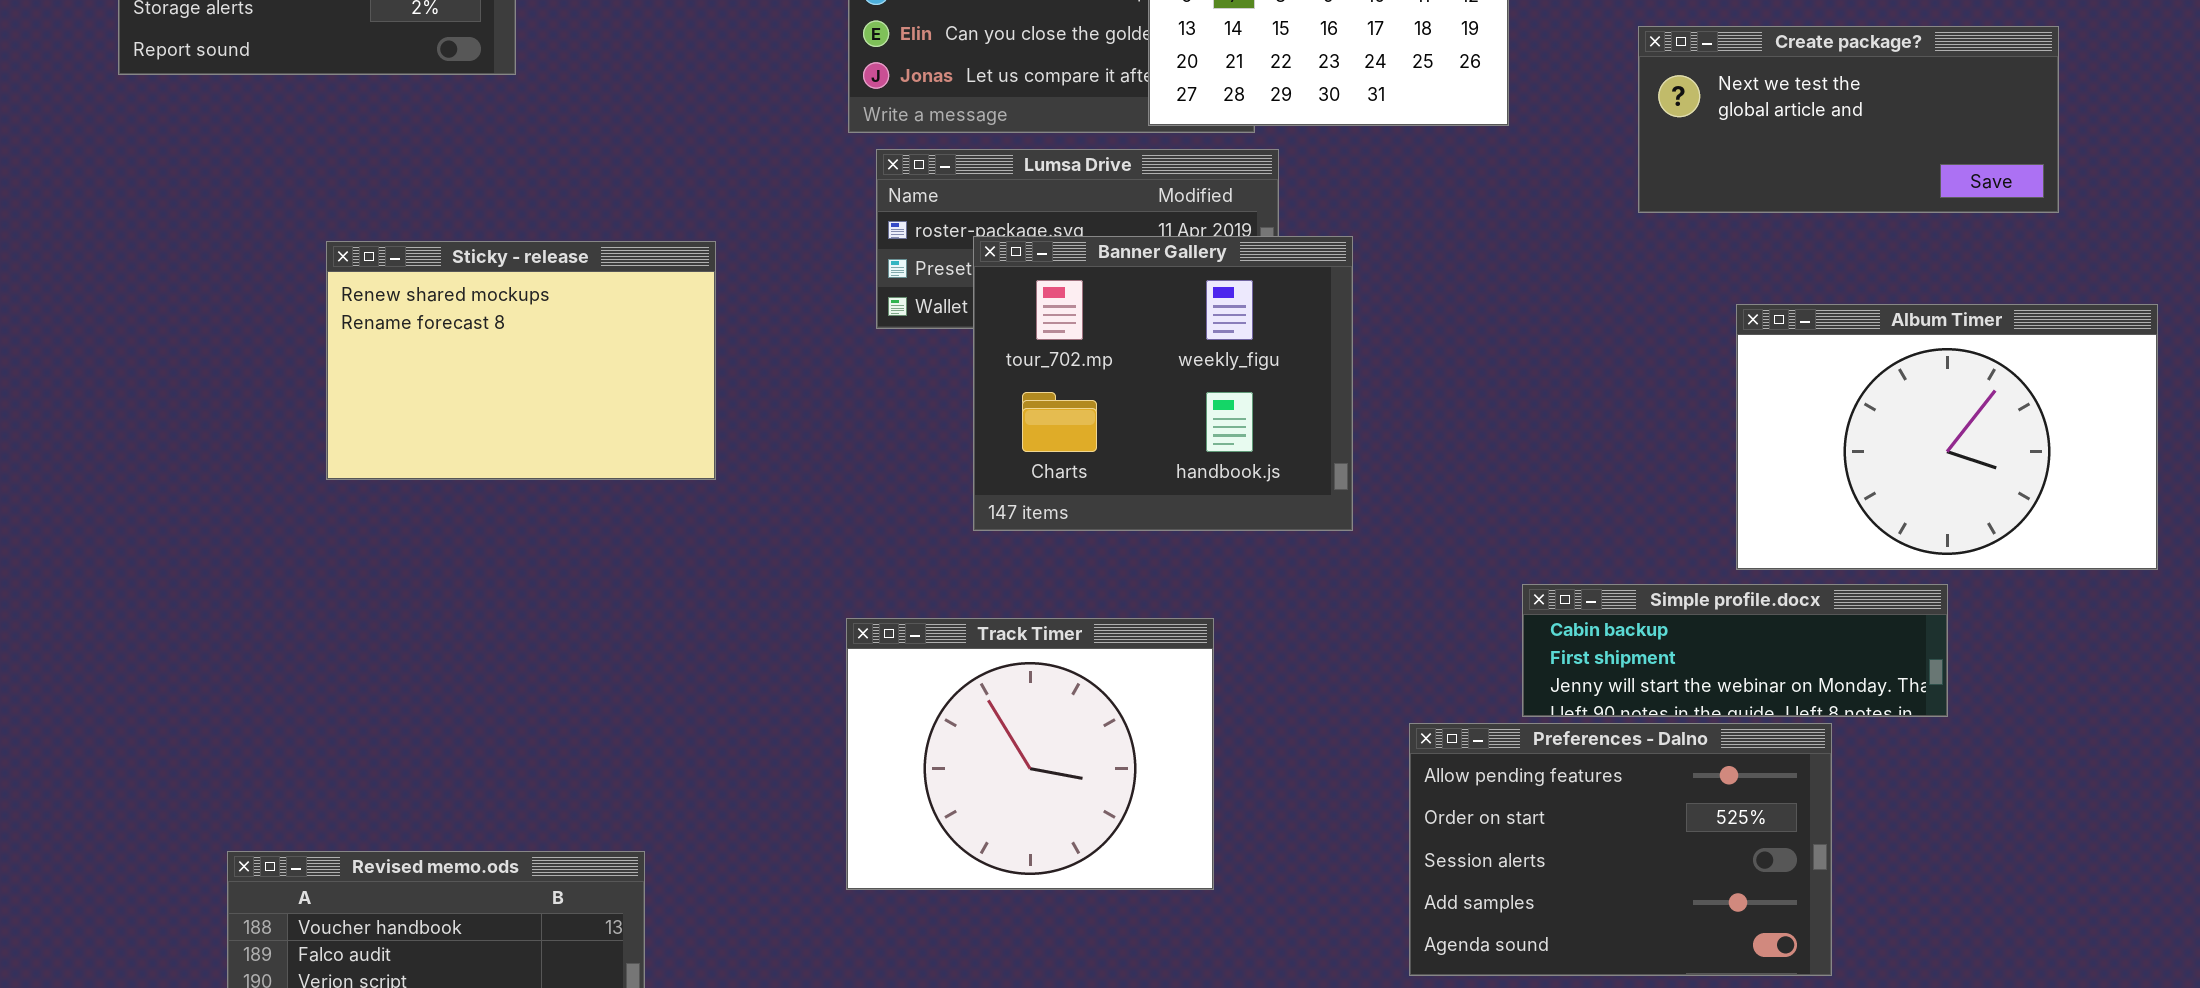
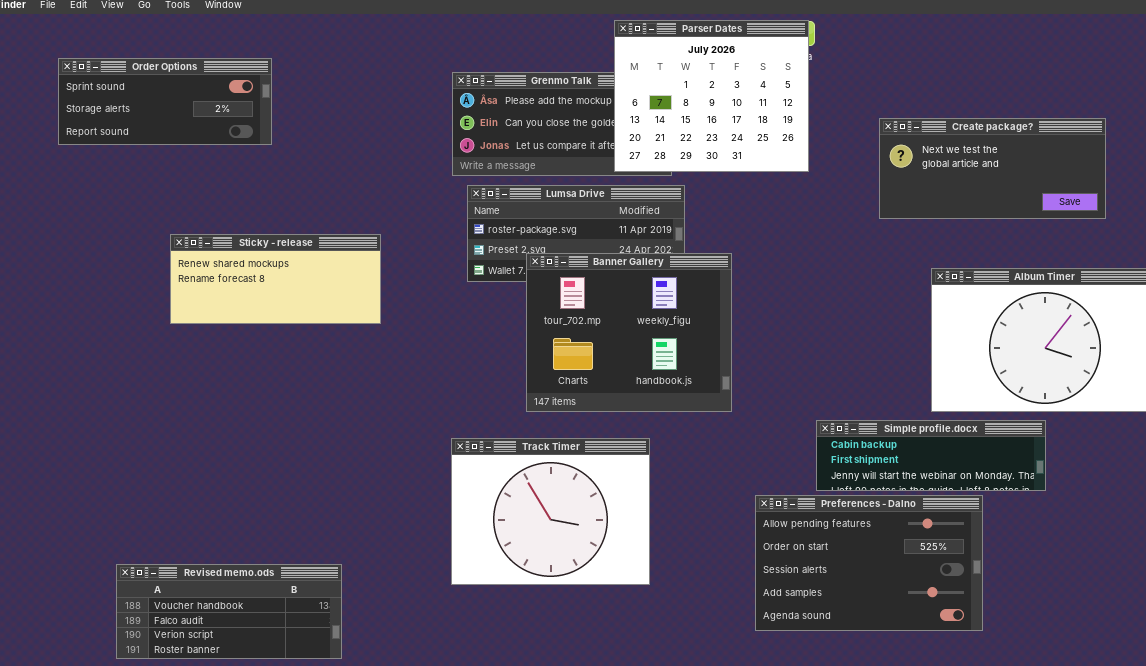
Banner Gallery: [973,236,1353,531] -> [526,253,732,412], moved
Sticky - release: [326,241,716,480] -> [170,234,381,324], resized

